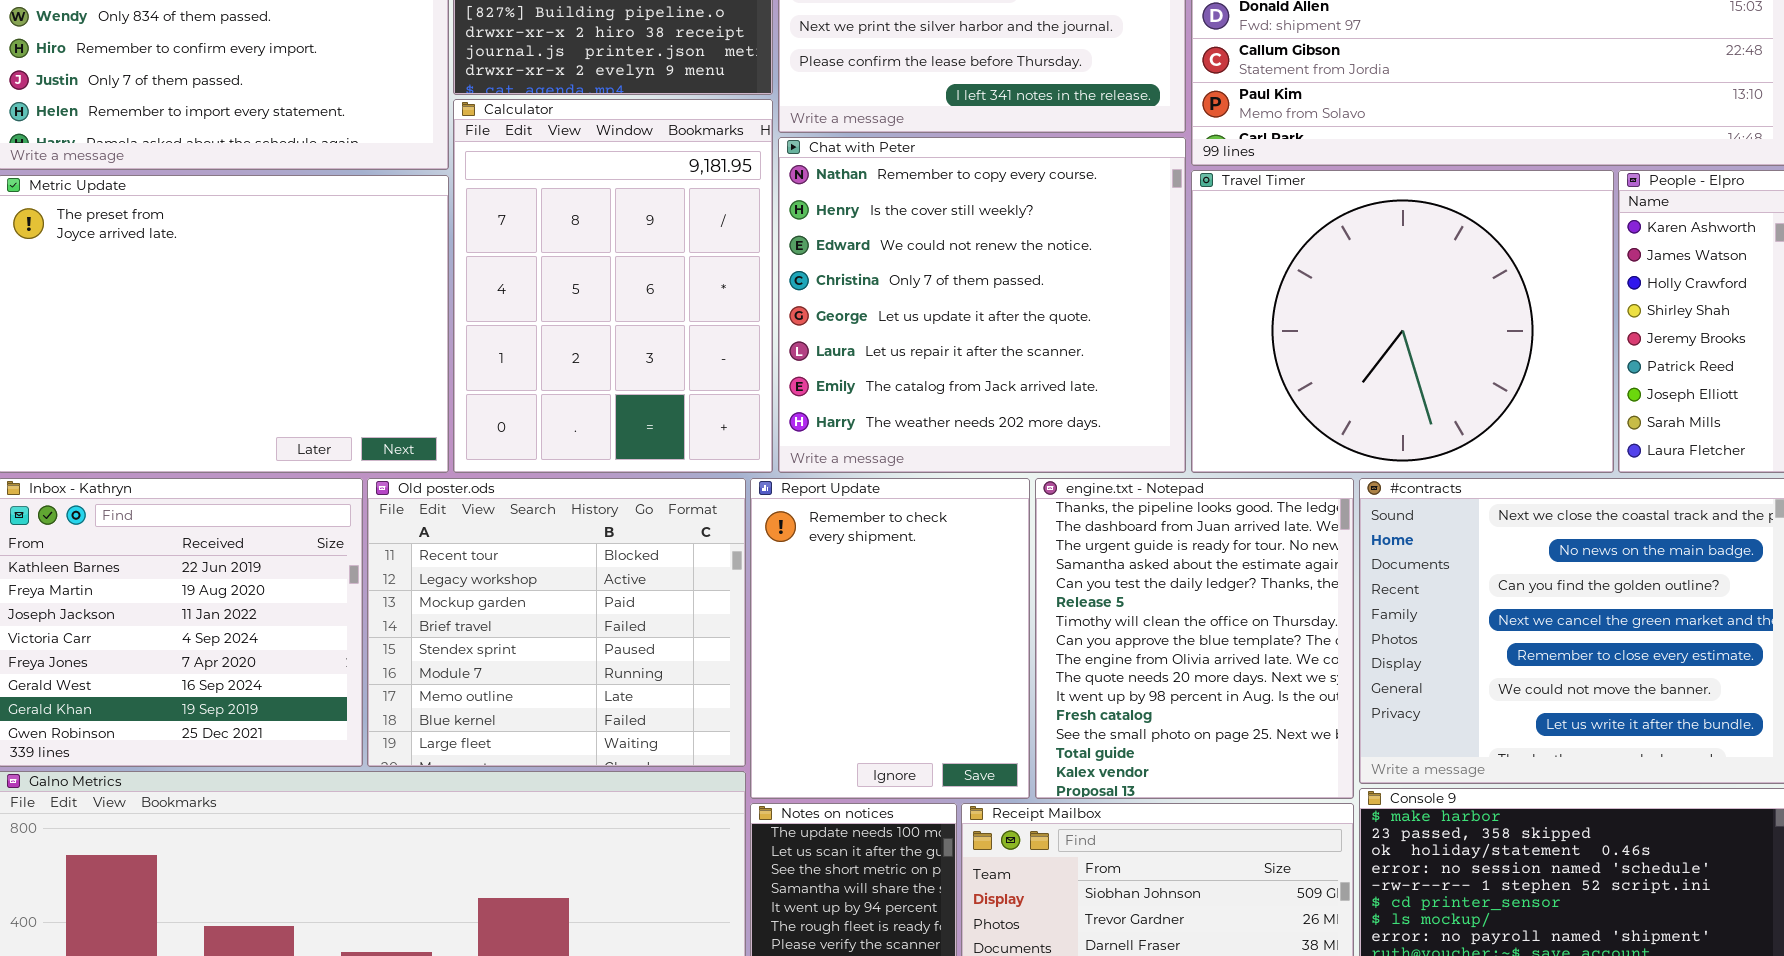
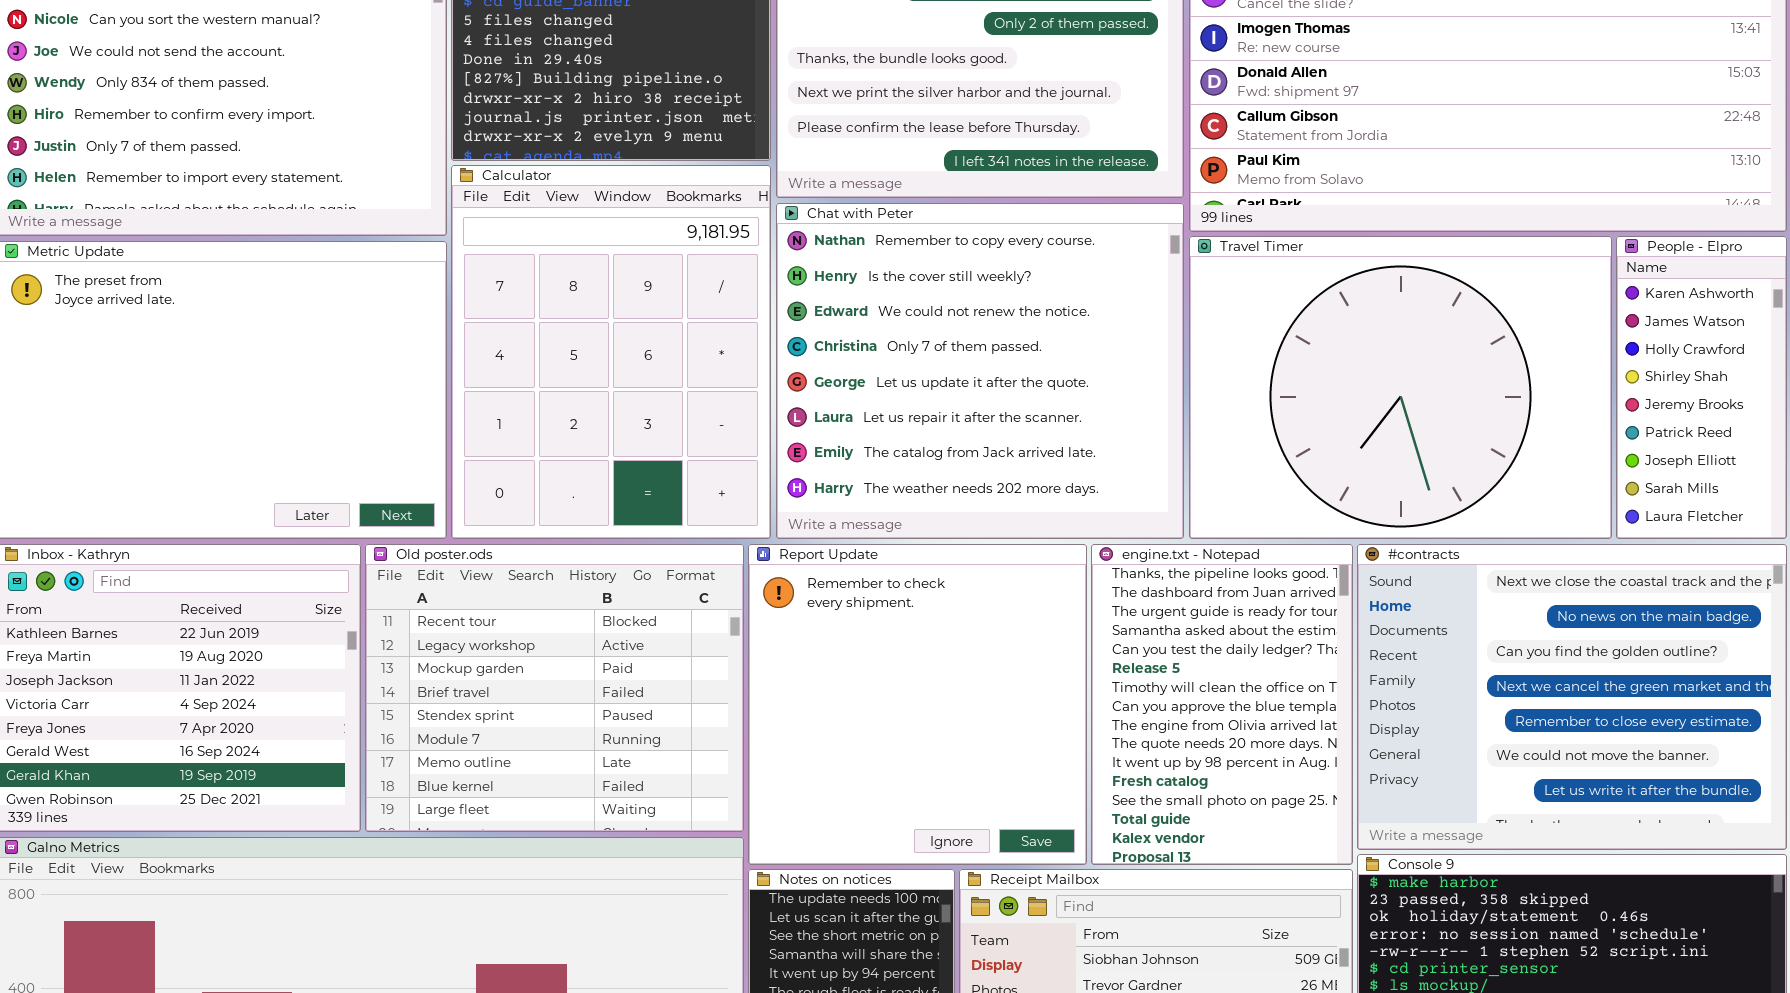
Report Update: [750,478,1030,799] -> [748,544,1087,865], resized
engine.txt - Notepad: [1035,478,1354,799] -> [1091,544,1353,865], resized

